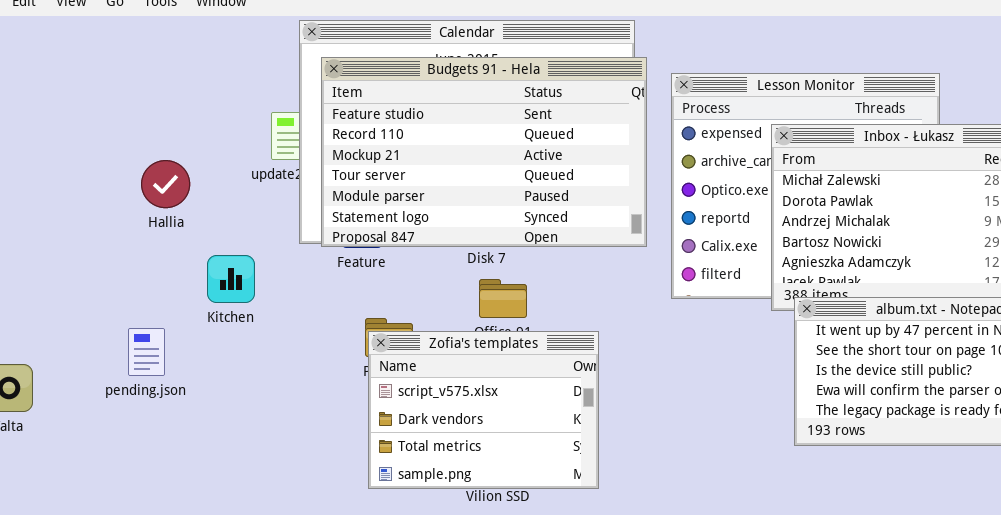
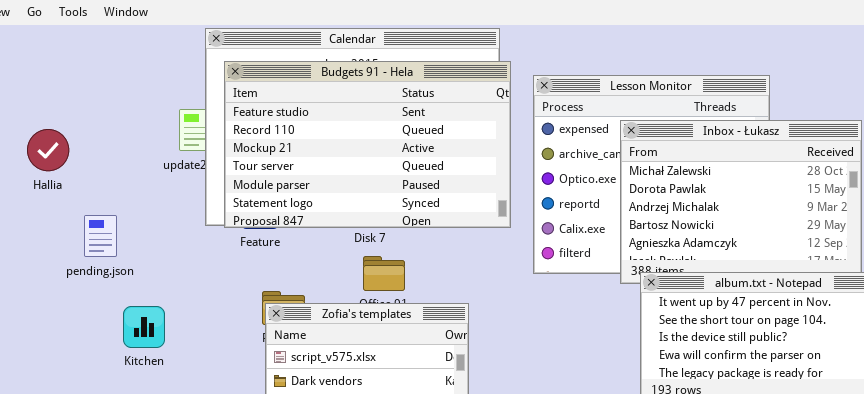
Hallia: [141,160,190,208] -> [27,129,69,171], moved
Kitchen: [207,255,255,303] -> [123,306,165,348], moved
pending.json: [128,328,165,376] -> [84,215,117,257], moved

